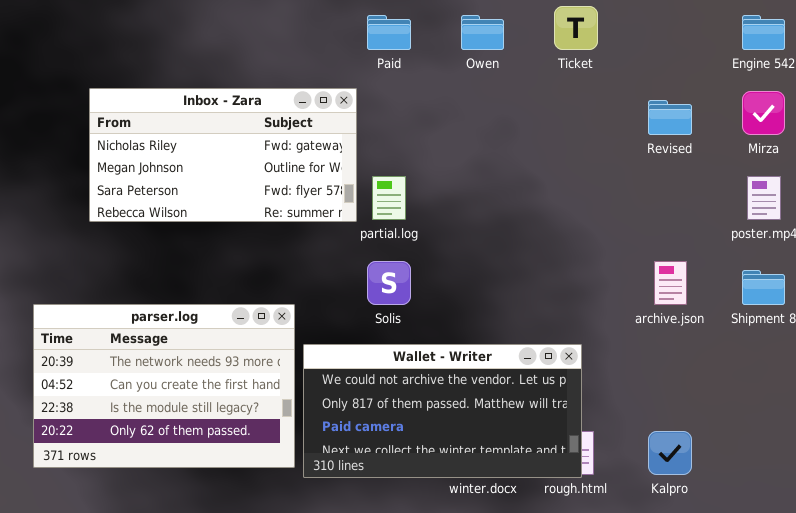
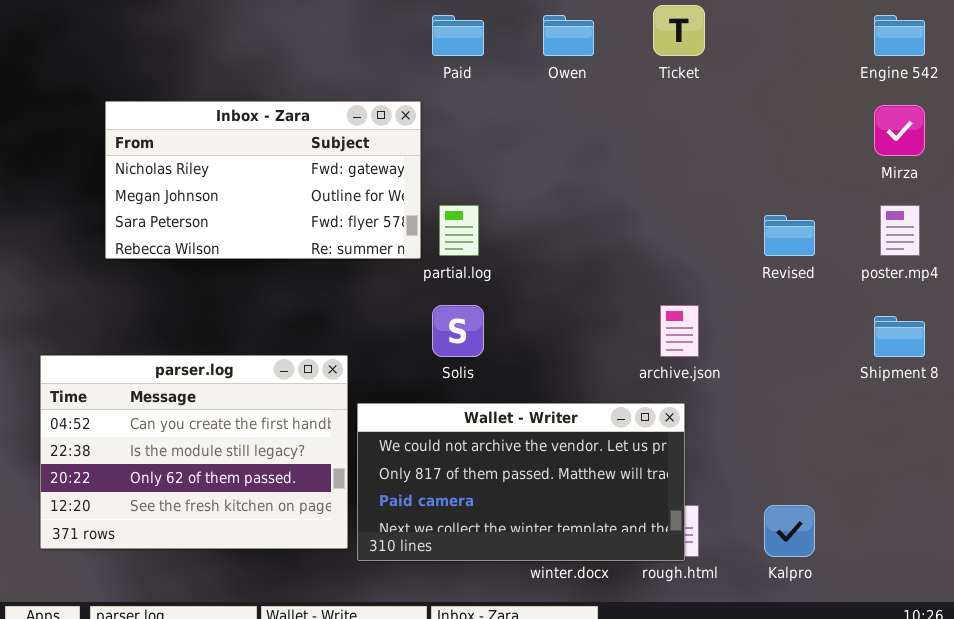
Revised: [648,100,692,135] -> [764,215,815,256], moved
archive.json: [654,261,687,305] -> [660,305,699,357], moved
parser.log: [33,304,295,468] -> [40,355,348,549], scrolled down 1 row

